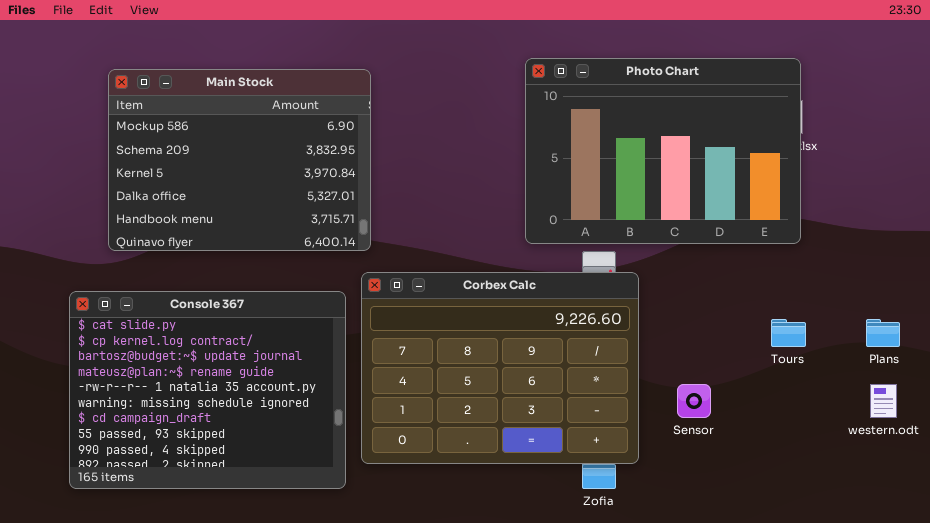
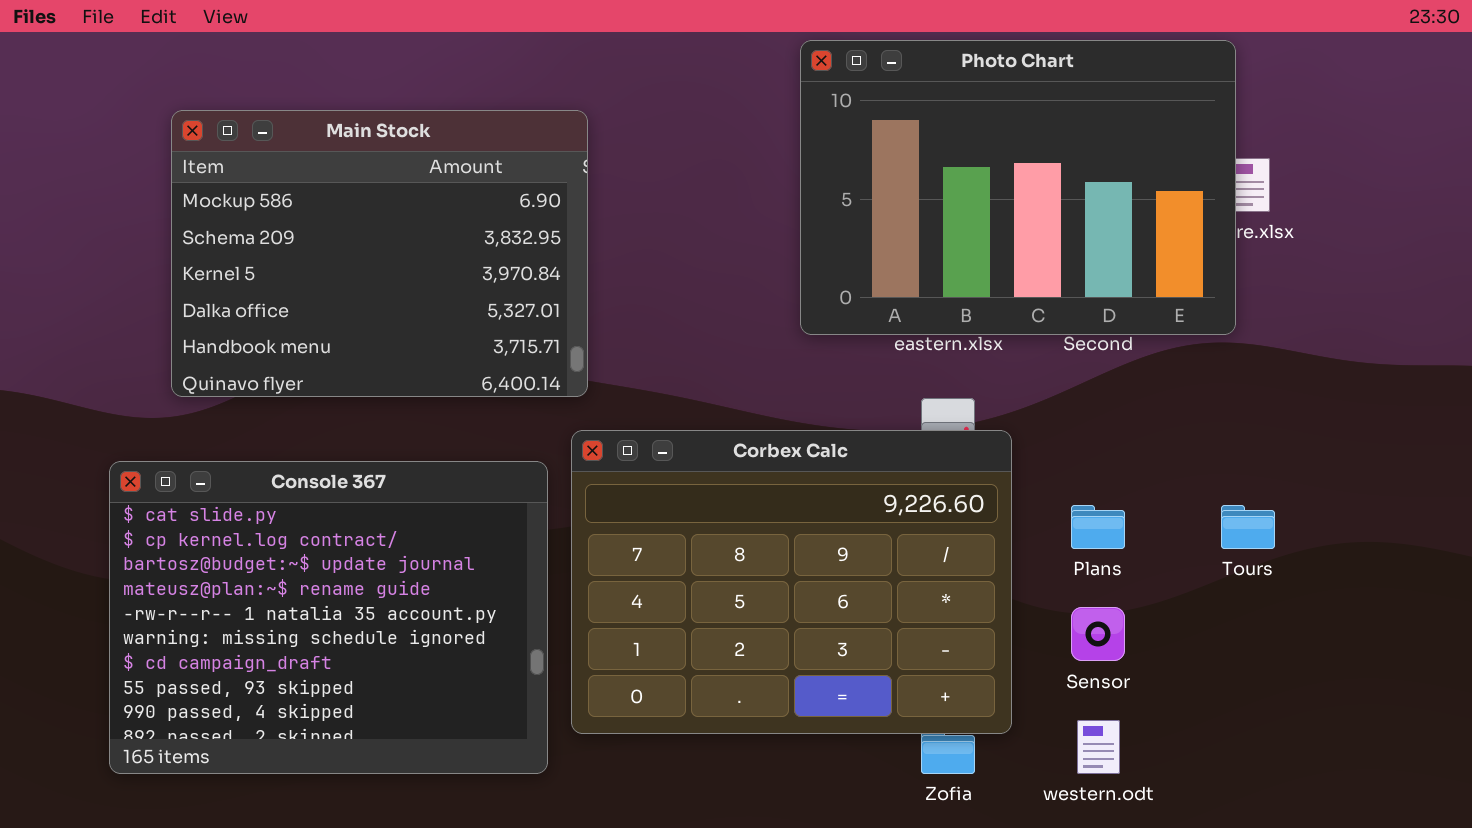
Photo Chart: [525,58,801,244] -> [800,40,1236,335], moved
Plans: [866,319,900,347] -> [1071,505,1125,549], moved
western.odt: [870,384,897,418] -> [1077,720,1120,774], moved

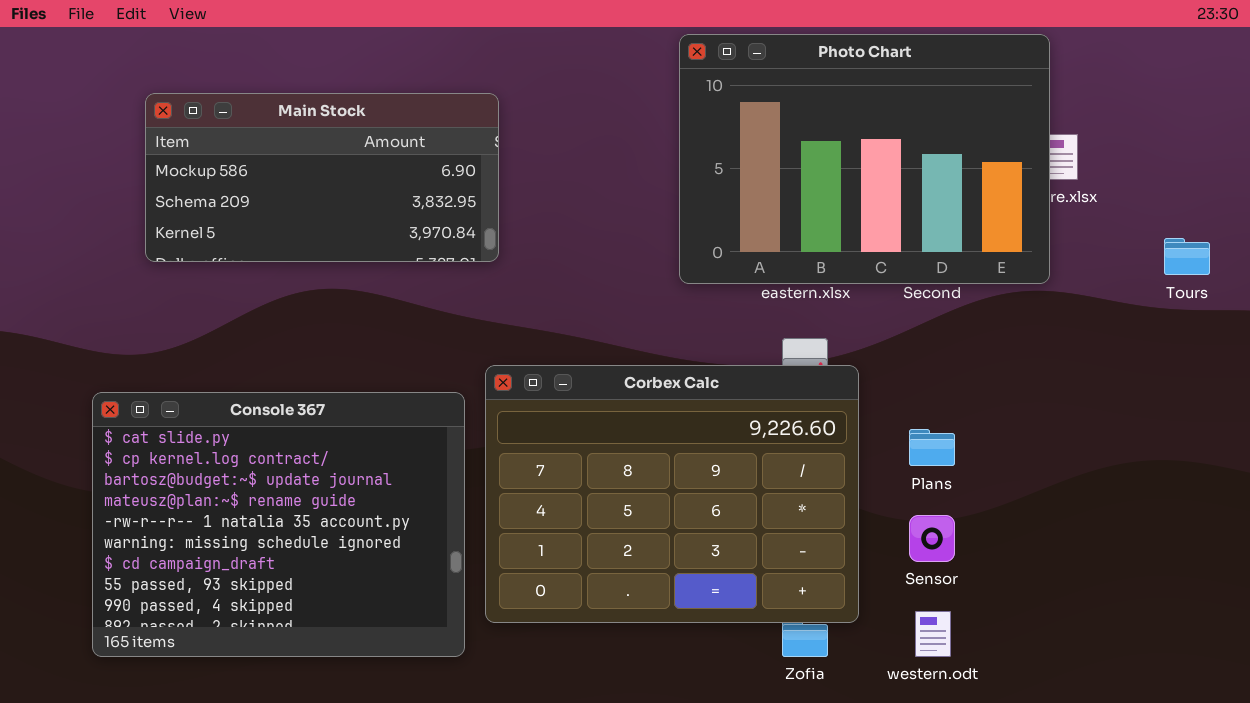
Main Stock: [171,110,588,397] -> [145,93,499,262], resized
Tours: [1221,505,1275,549] -> [1164,238,1210,275], moved

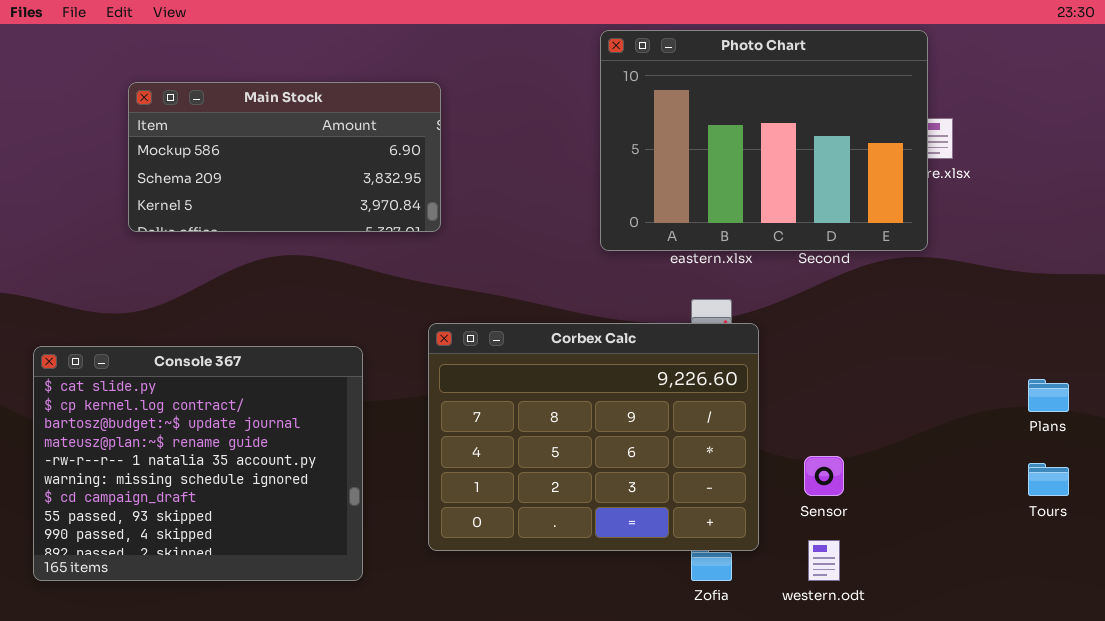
Tours: [1164,238,1210,275] -> [1028,463,1069,496], moved
Console 367: [92,392,465,657] -> [33,346,363,581], moved
Plans: [909,429,955,466] -> [1028,379,1069,412], moved

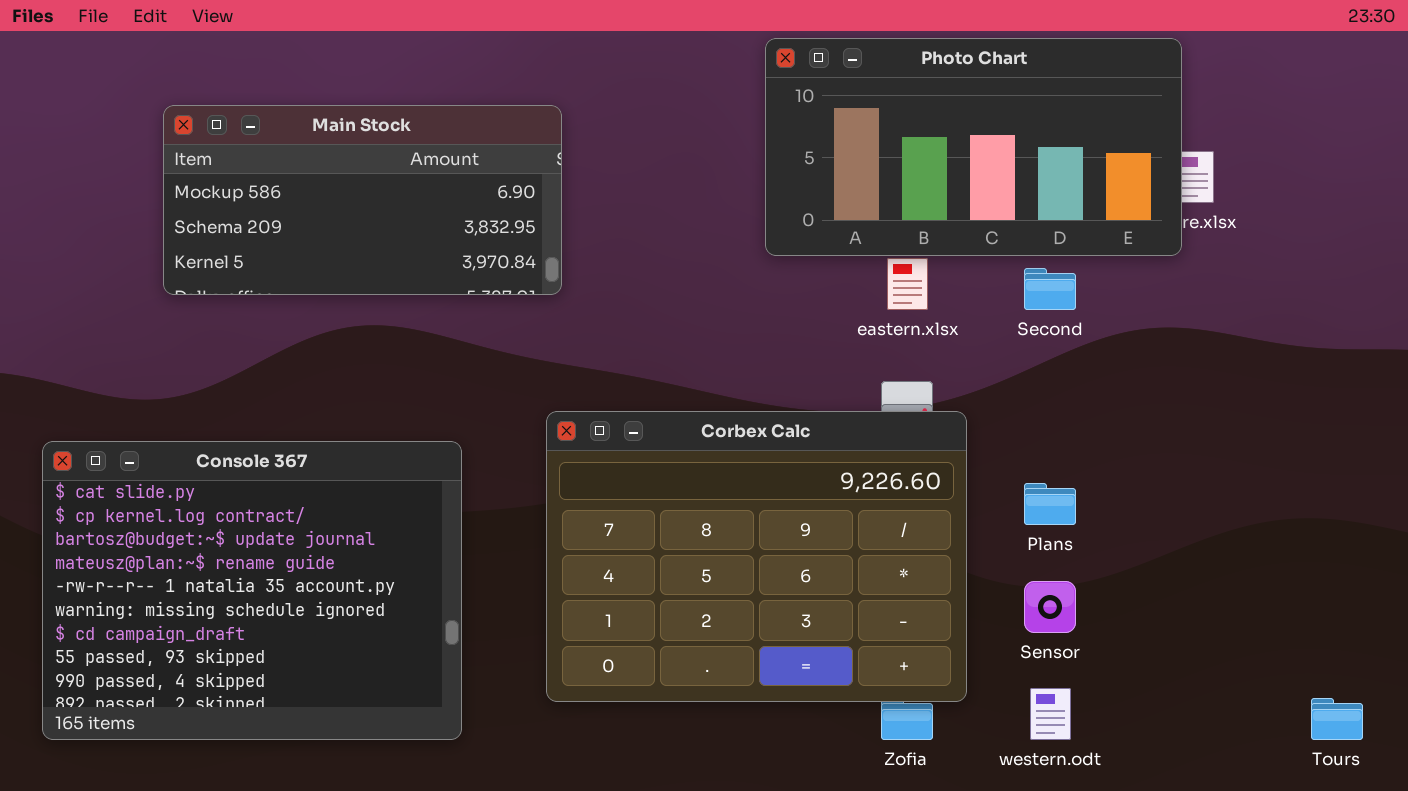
Photo Chart: [600,30,928,251] -> [765,38,1182,256], resized
Plans: [1028,379,1069,412] -> [1024,483,1076,525], moved
Tours: [1028,463,1069,496] -> [1311,698,1363,740], moved

